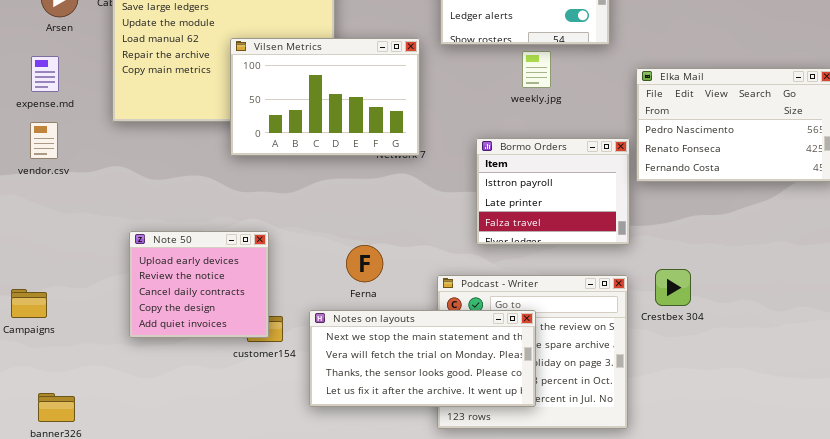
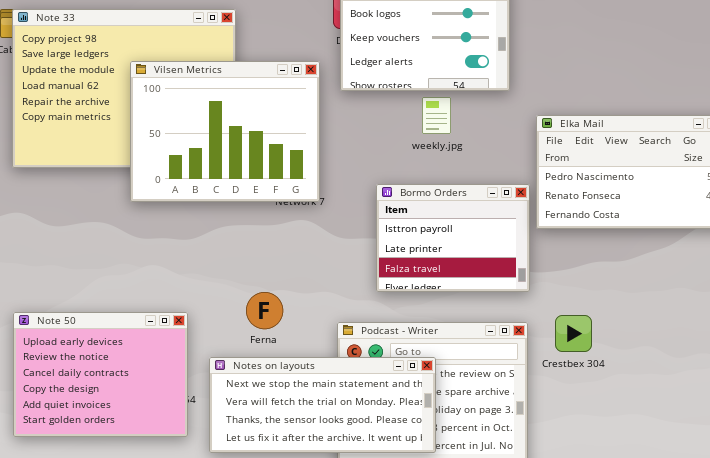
Vilsen Metrics: [230,38,420,156] -> [130,61,320,202], resized
Note 50: [129,231,269,338] -> [13,312,188,437], moved, resized

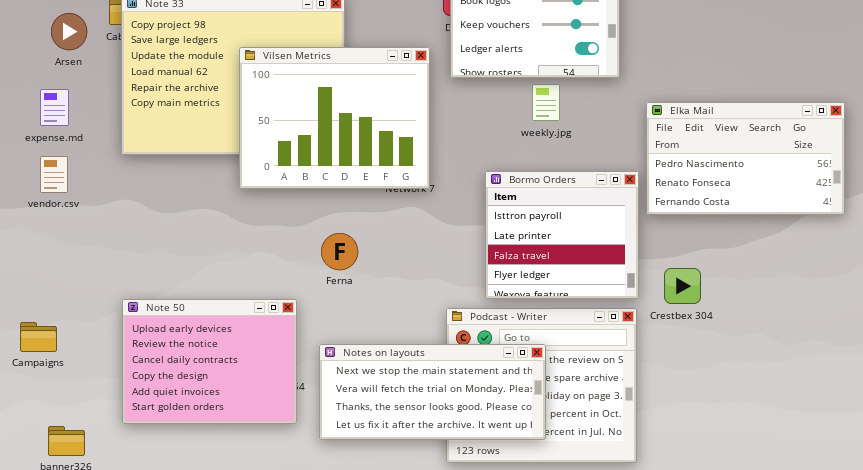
Bormo Orders: [376,184,530,292] -> [485,171,639,299], resized
Ferna: [246,292,283,329] -> [321,233,358,270], moved
Crestbex 304: [555,315,592,352] -> [664,268,701,304], moved

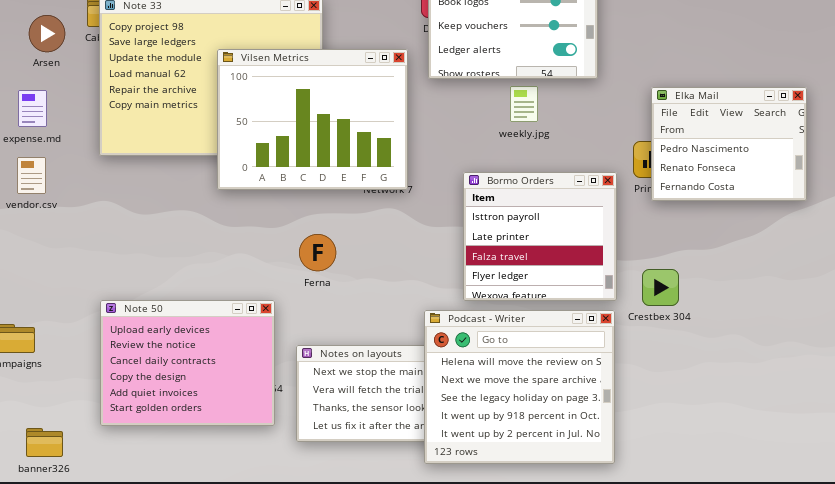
Elka Mail: [646,102,845,215] -> [651,87,807,201], moved, resized
Podcast - Writer: [446,308,637,463] -> [424,310,615,464], raised

